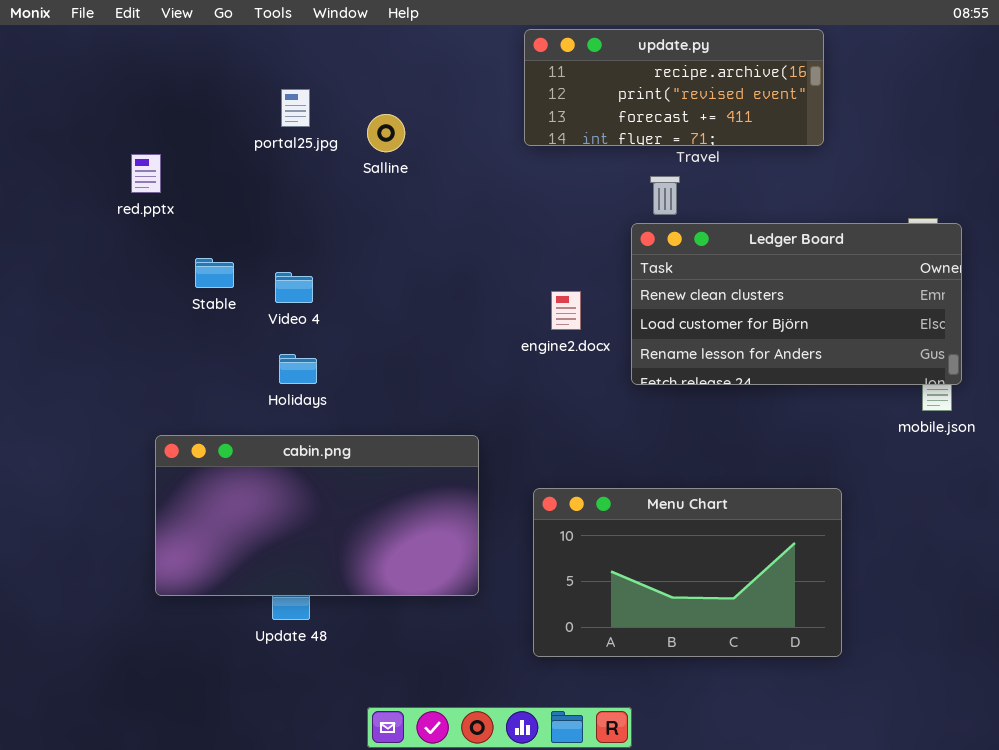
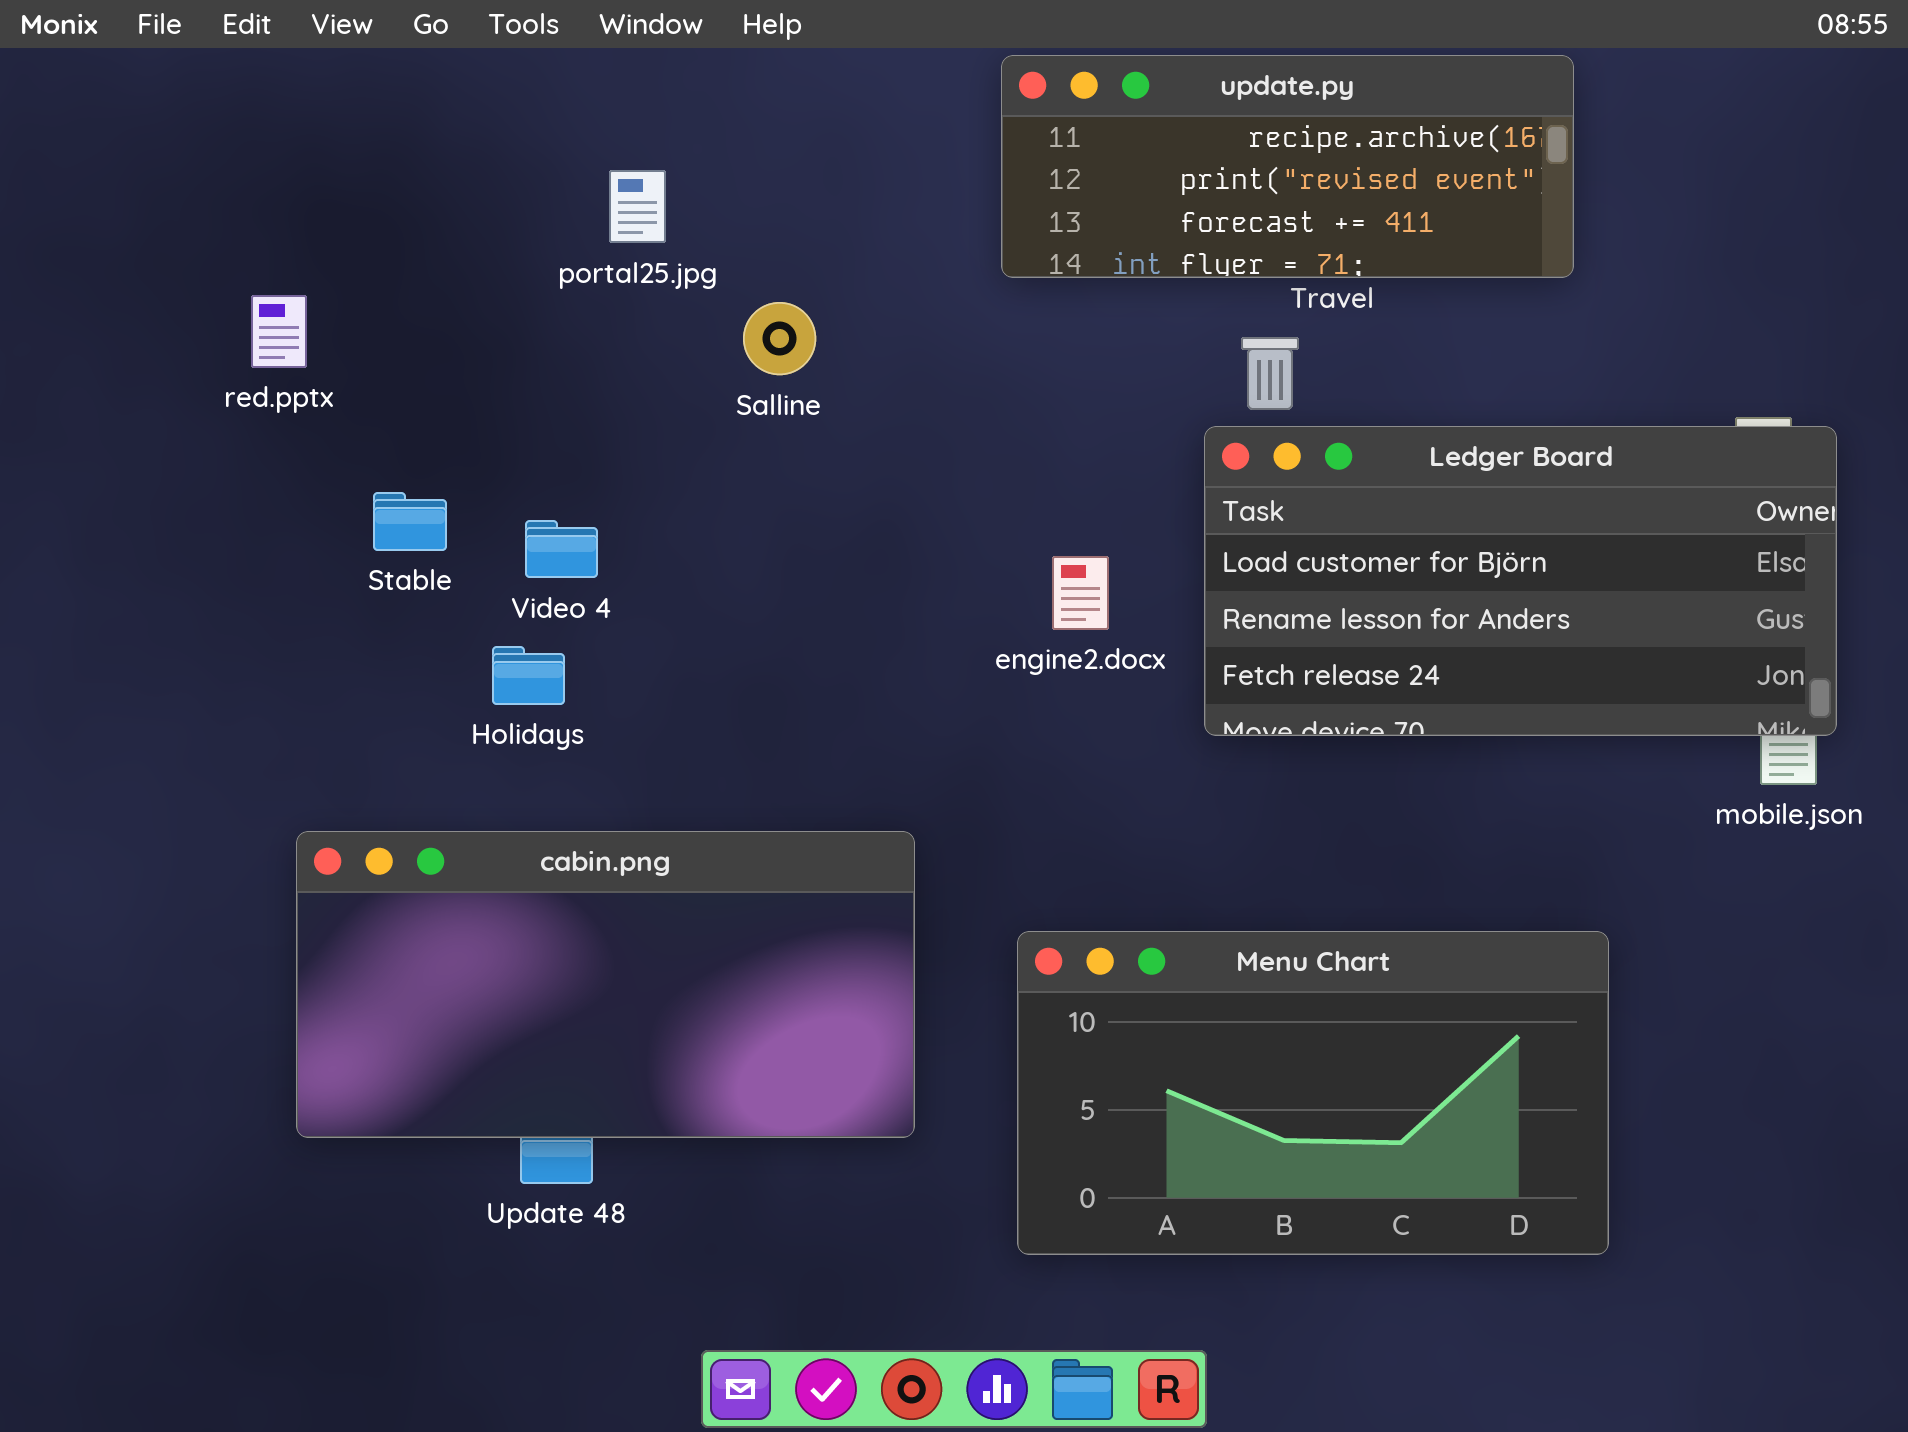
portal25.jpg: [281,89,310,127] -> [609,170,666,243], moved
Salline: [367,114,405,152] -> [743,302,816,375], moved
Ledger Board: [631,223,962,385] -> [1204,426,1837,736], scrolled down 1 row
Holidays: [279,354,317,384] -> [492,646,565,705], moved

